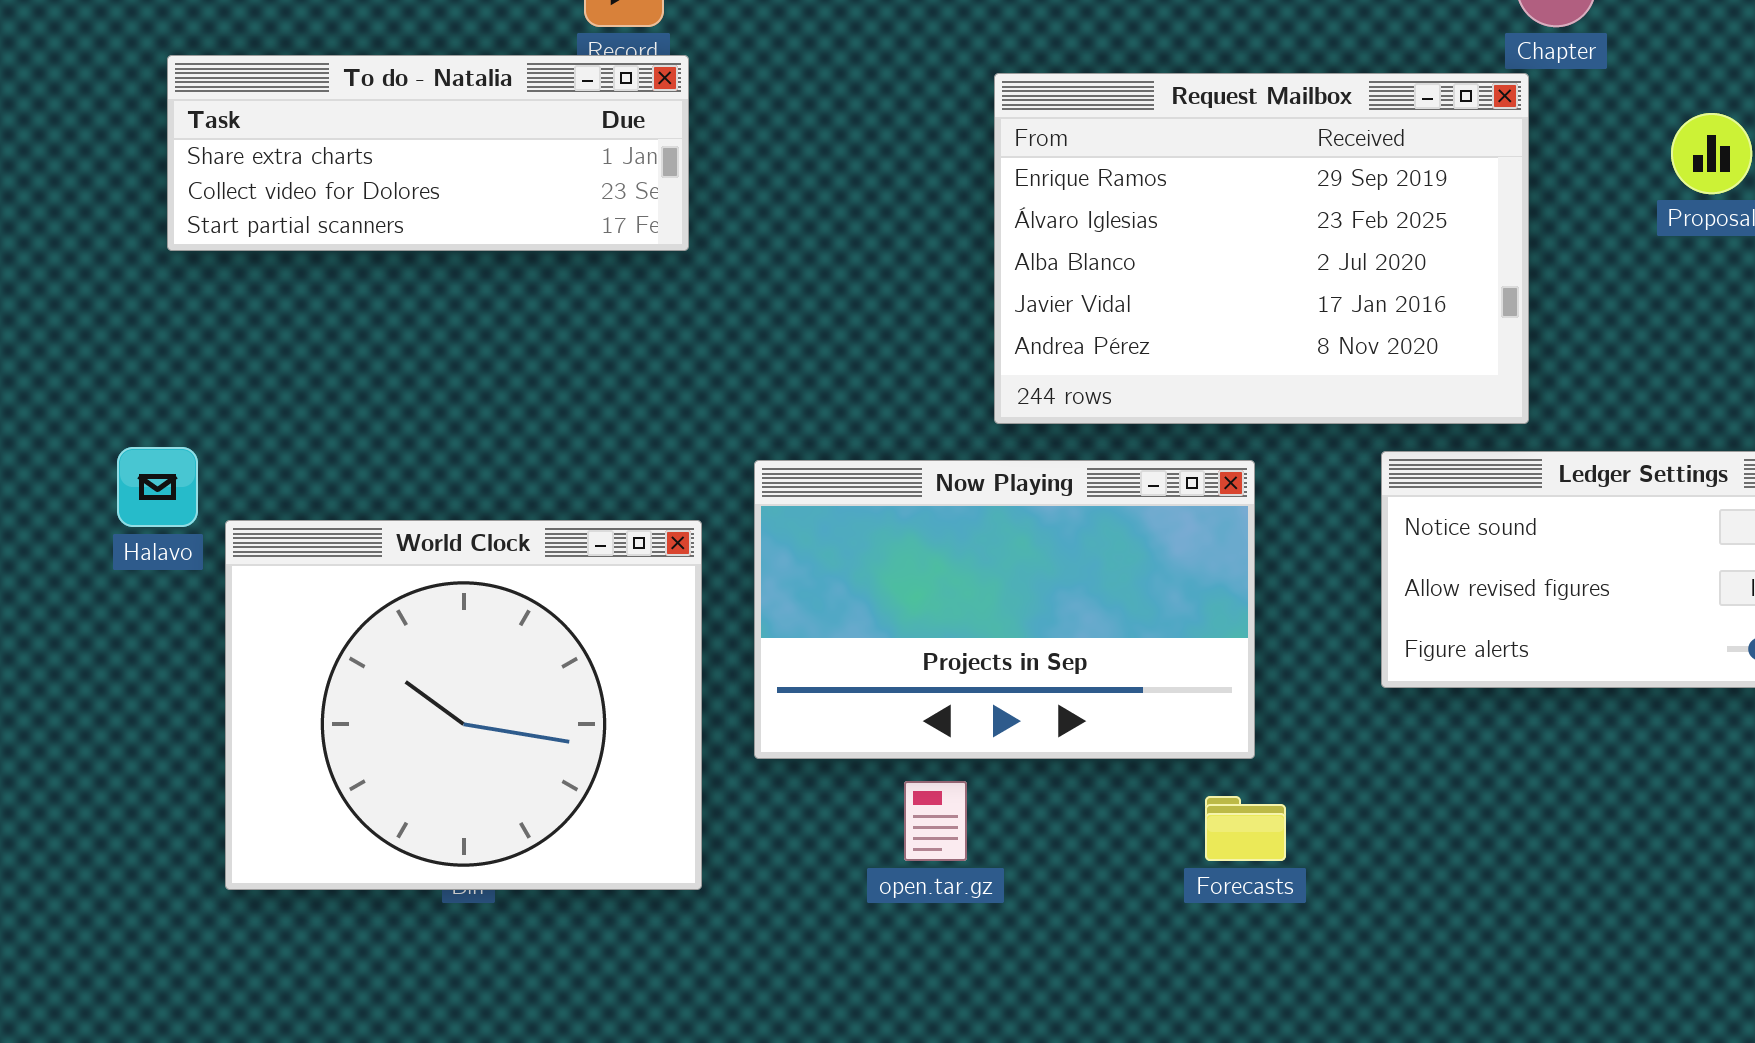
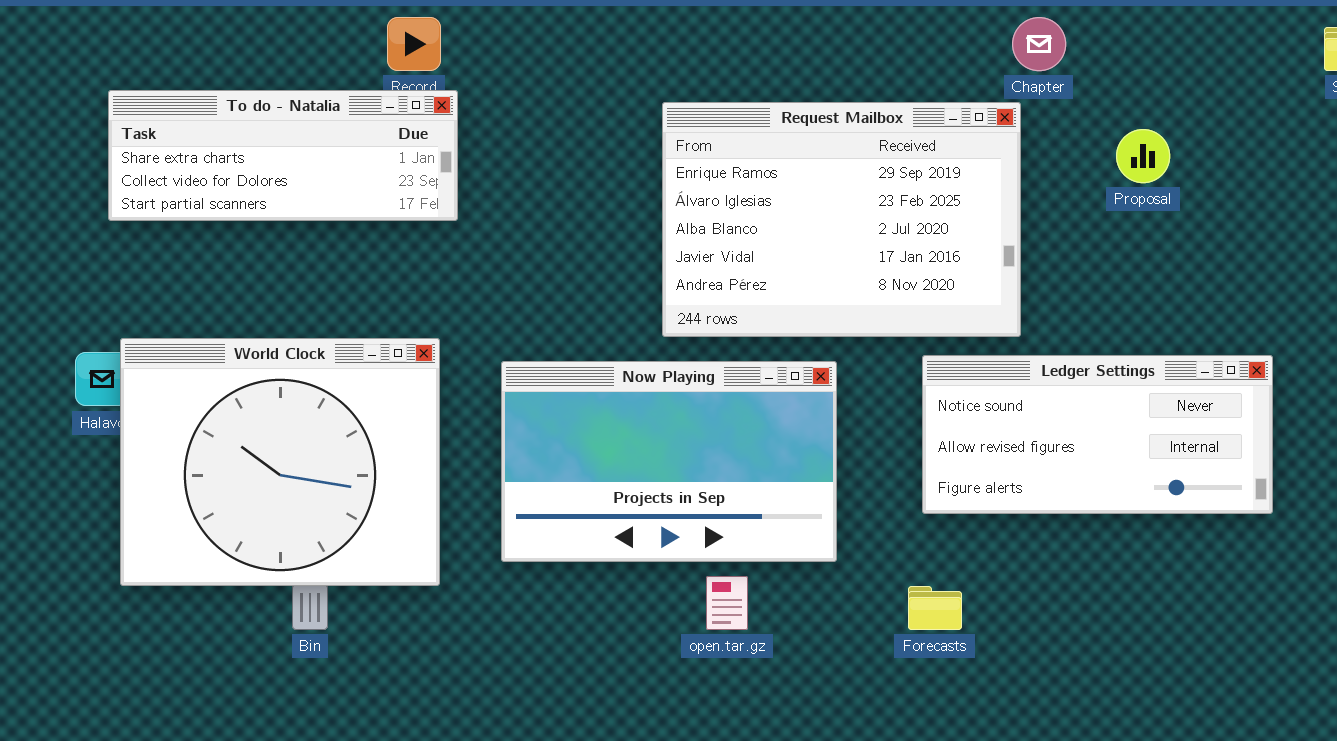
World Clock: [225,520,702,890] -> [120,338,440,586], moved
open.tar.gz: [904,781,967,861] -> [706,576,748,630], moved
Forecasts: [1205,796,1286,861] -> [908,586,962,630], moved

